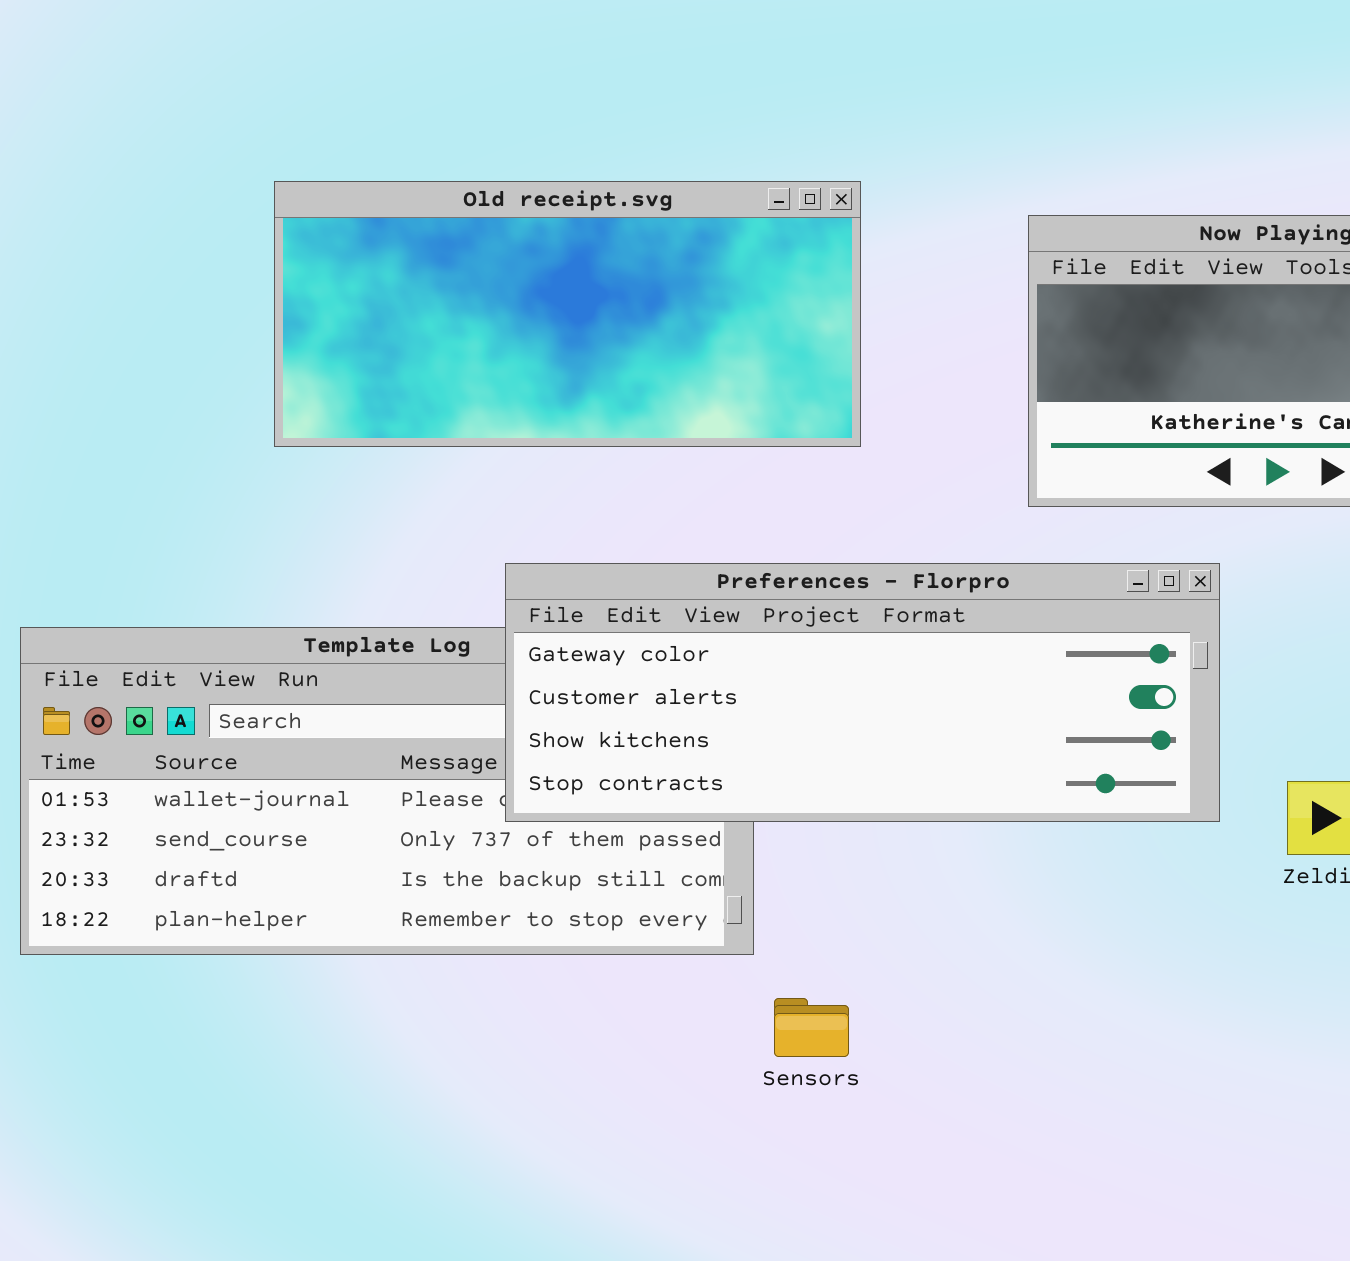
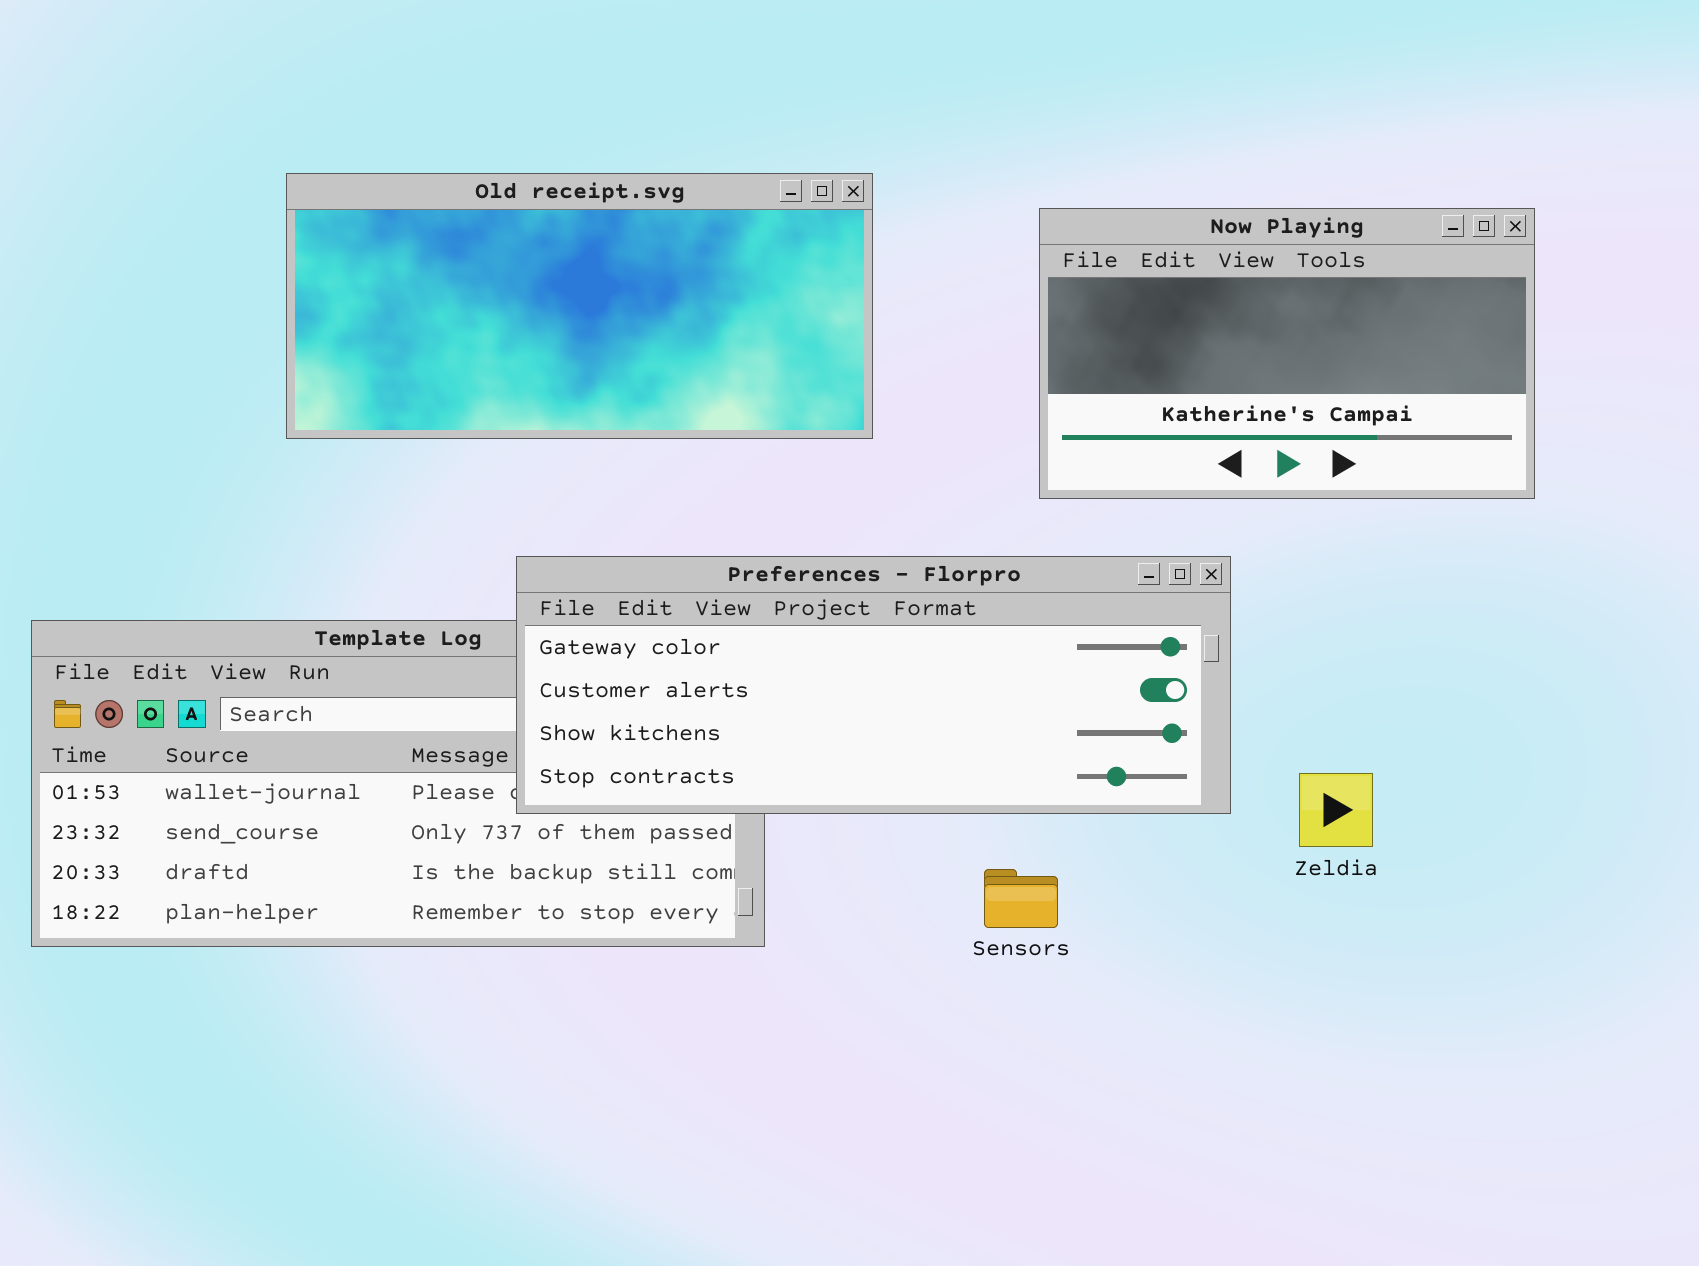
Sensors: [774,998,849,1057] -> [984,869,1058,928], moved

